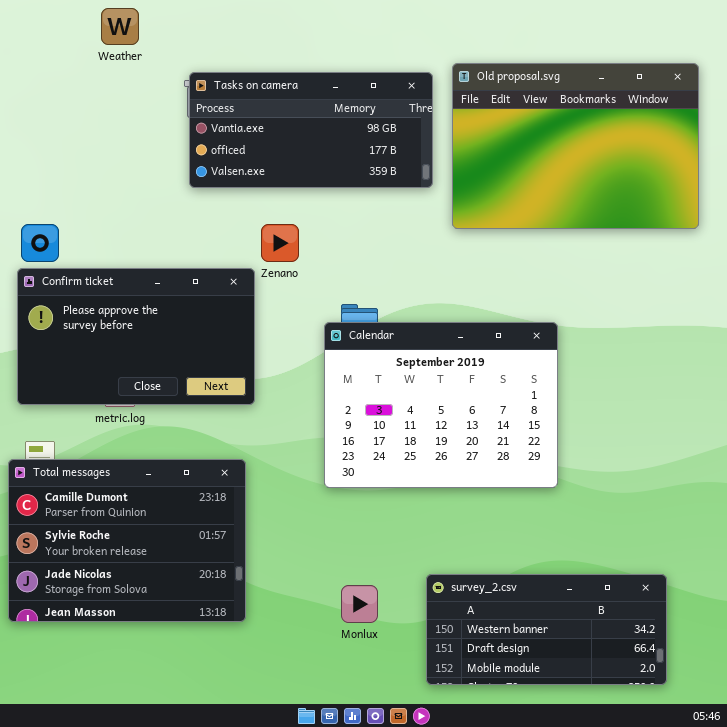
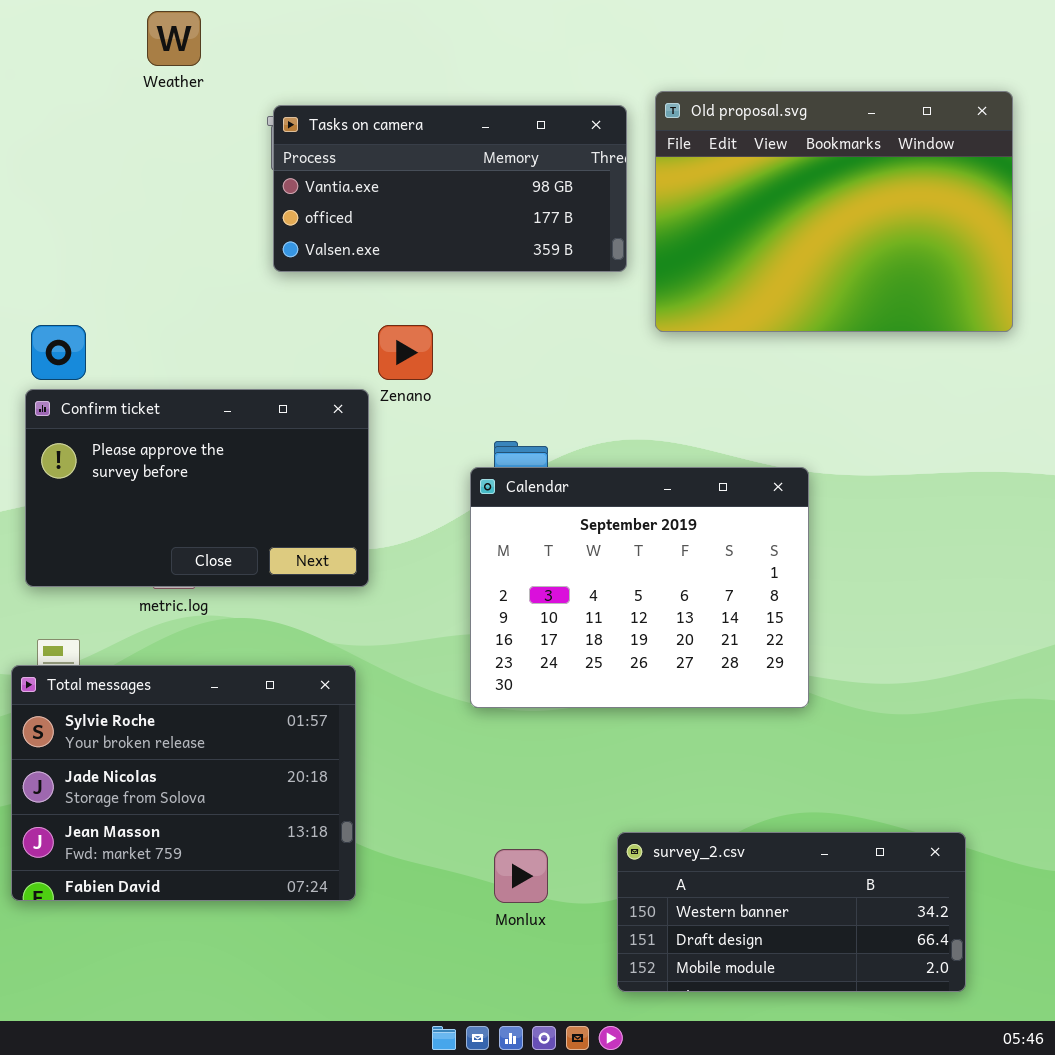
Total messages: [8,459,246,622] -> [11,665,356,901], scrolled down 1 row

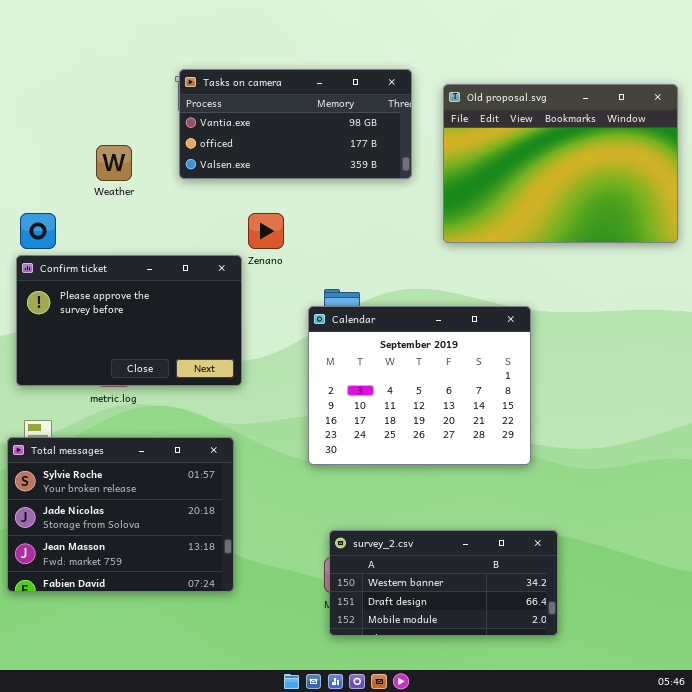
Weather: [147,11,201,66] -> [96,145,132,181], moved
Old proposal.svg: [655,91,1013,332] -> [443,84,678,243], moved
survey_2.csv: [617,832,966,992] -> [329,530,558,636], moved

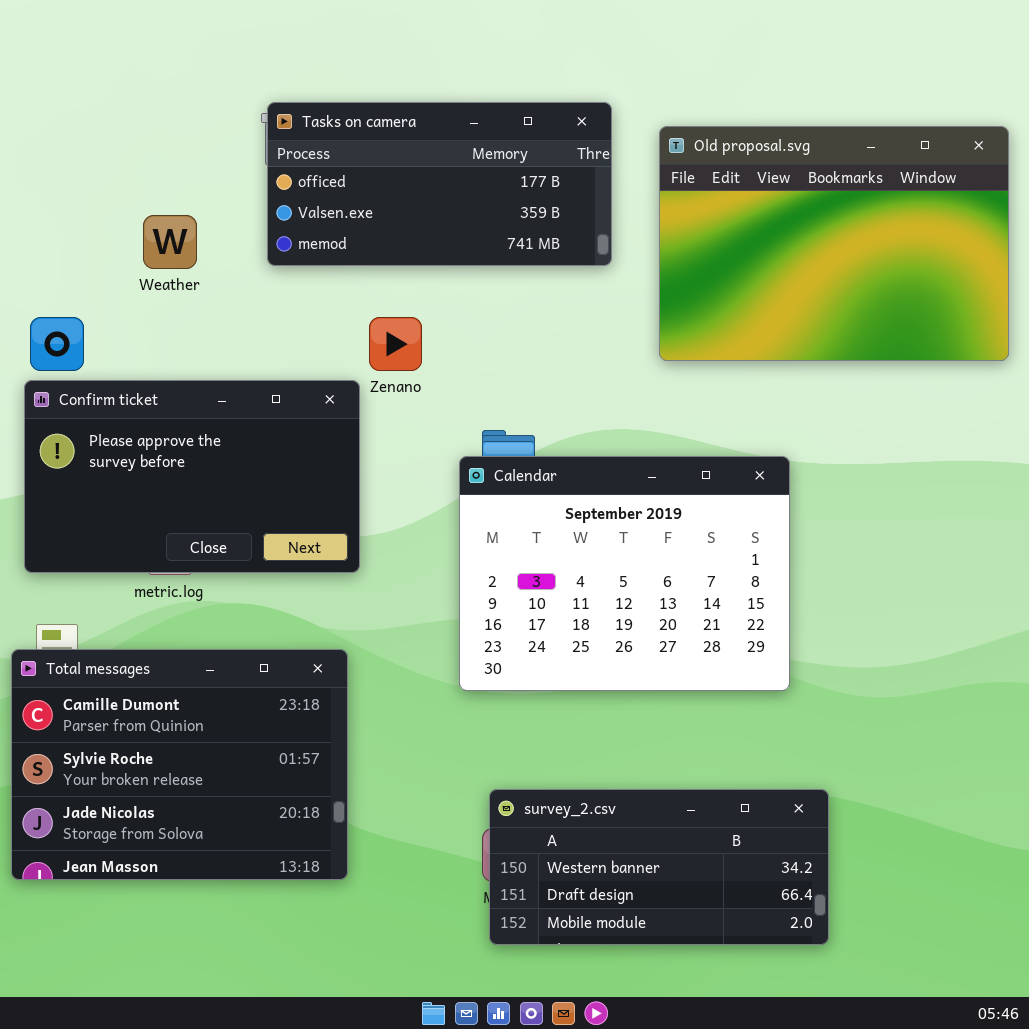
Tasks on camera: [179,69,412,179] -> [267,102,612,266], scrolled down 1 row
Total messages: [7,437,234,592] -> [11,649,348,880], scrolled up 1 row

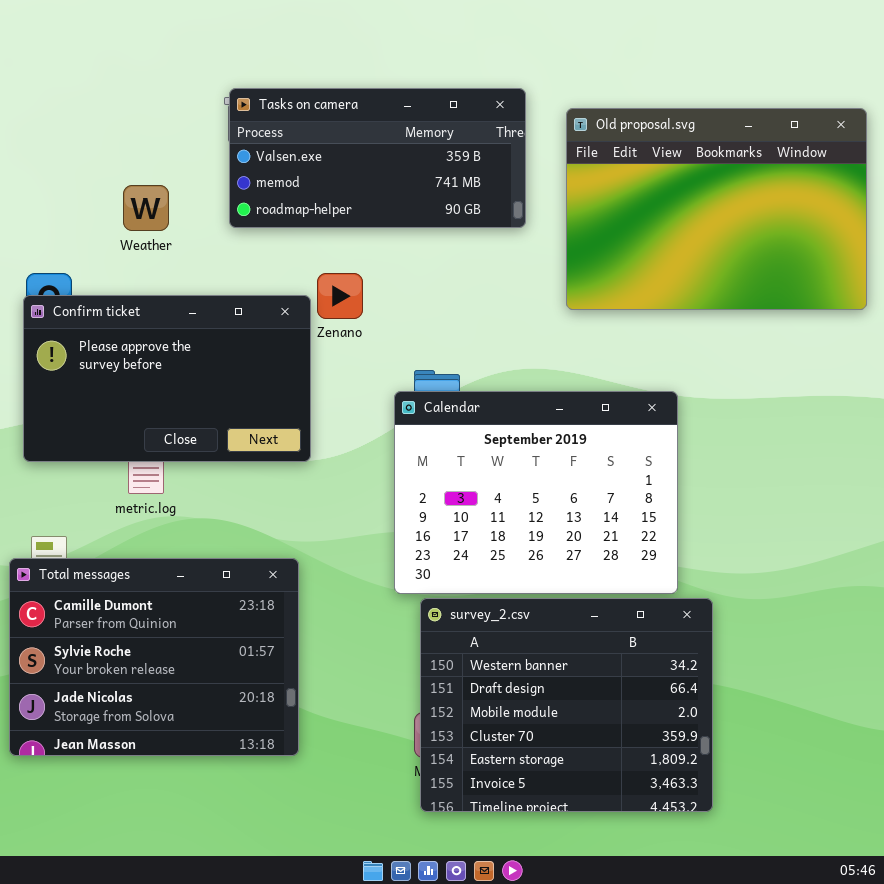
Tasks on camera: [267,102,612,266] -> [229,88,526,228], scrolled down 1 row
Confirm ticket: [24,380,360,573] -> [23,295,311,462], moved
survey_2.csv: [489,789,829,945] -> [420,598,713,812], resized

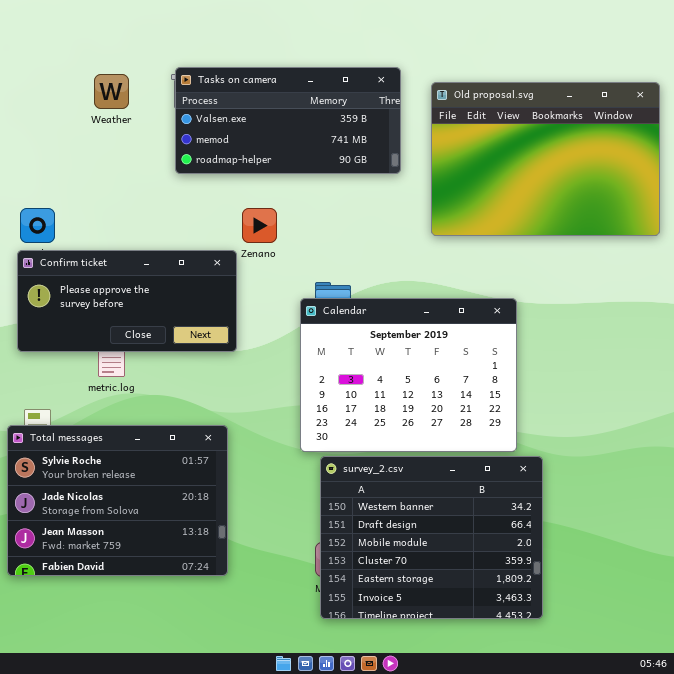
Weather: [123,185,169,231] -> [94,74,129,109], moved
Confirm ticket: [23,295,311,462] -> [17,250,237,352], resized
Total messages: [9,558,299,756] -> [7,425,228,576], scrolled down 1 row

